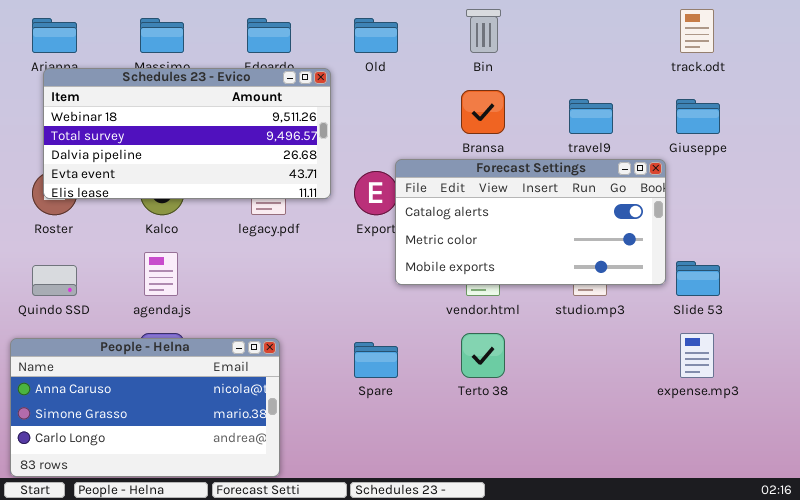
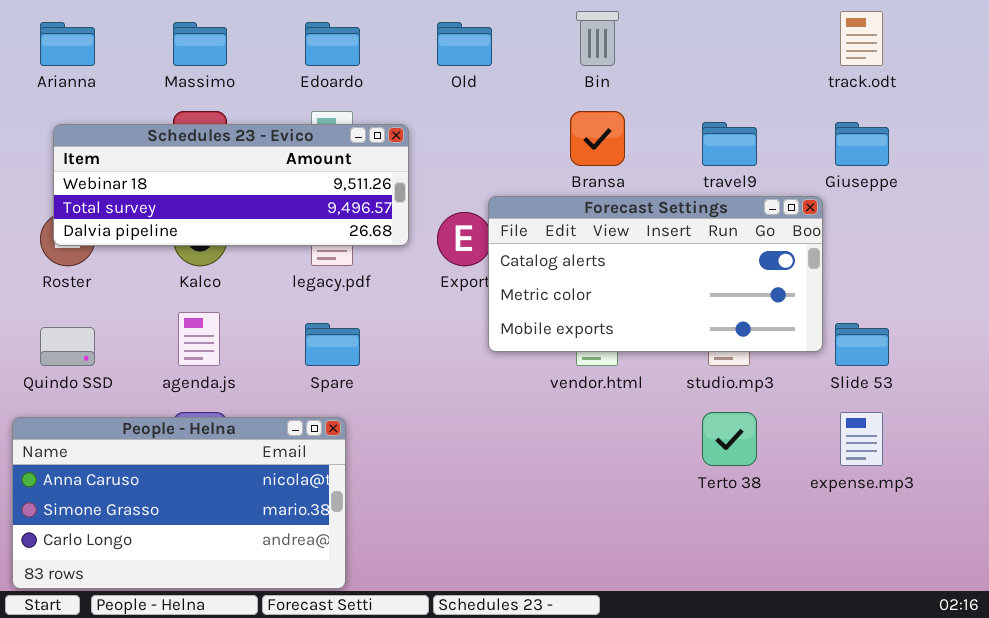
Schedules 23 - Evico: [43,68,331,199] -> [53,124,409,246], resized
Terto 38: [461,333,505,378] -> [702,412,757,466], moved
Spare: [354,342,398,378] -> [305,323,360,366], moved

